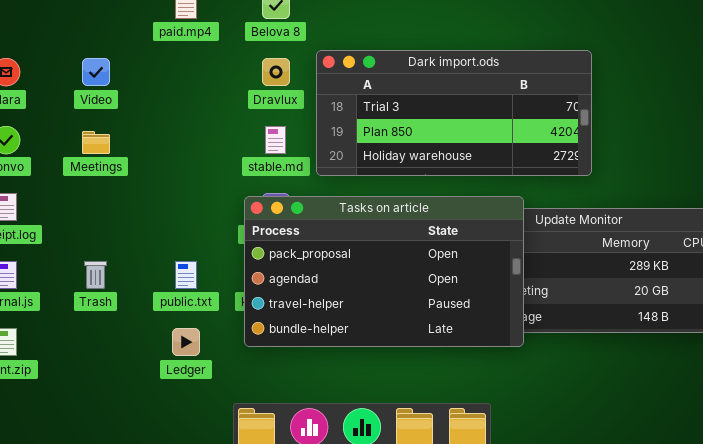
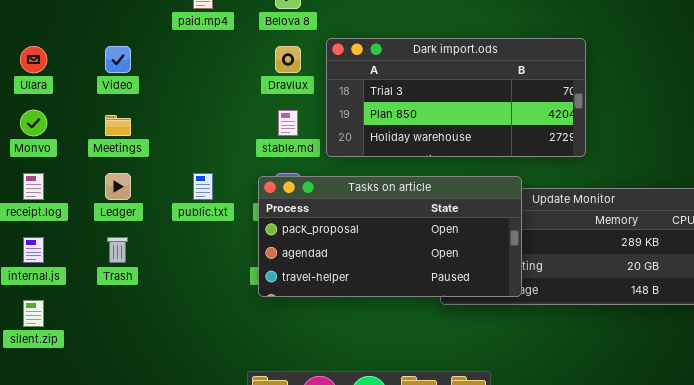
Tasks on article: [244,196,524,347] -> [258,176,522,297], resized
public.txt: [175,261,197,289] -> [193,173,213,200], moved
Ledger: [172,328,200,356] -> [105,173,131,200], moved

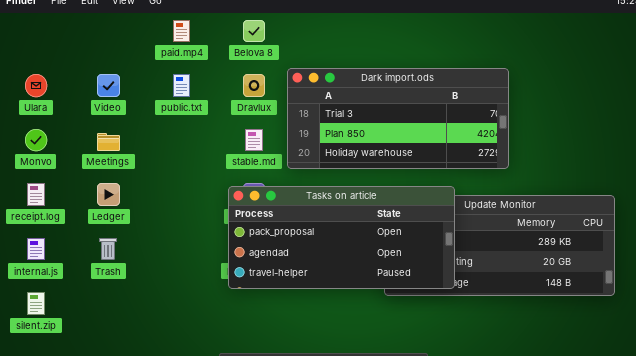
public.txt: [193,173,213,200] -> [173,74,190,97], moved

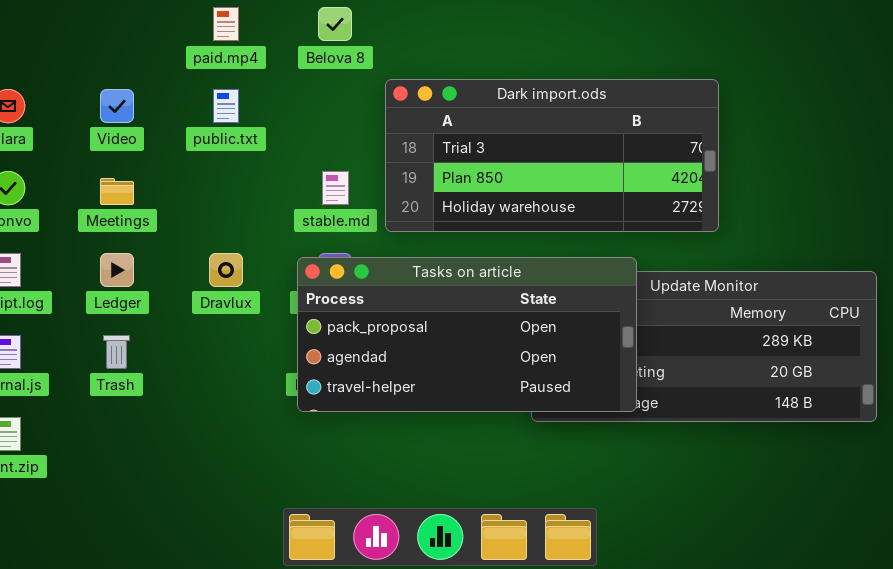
Dravlux: [243,74,265,97] -> [209,253,243,287], moved

